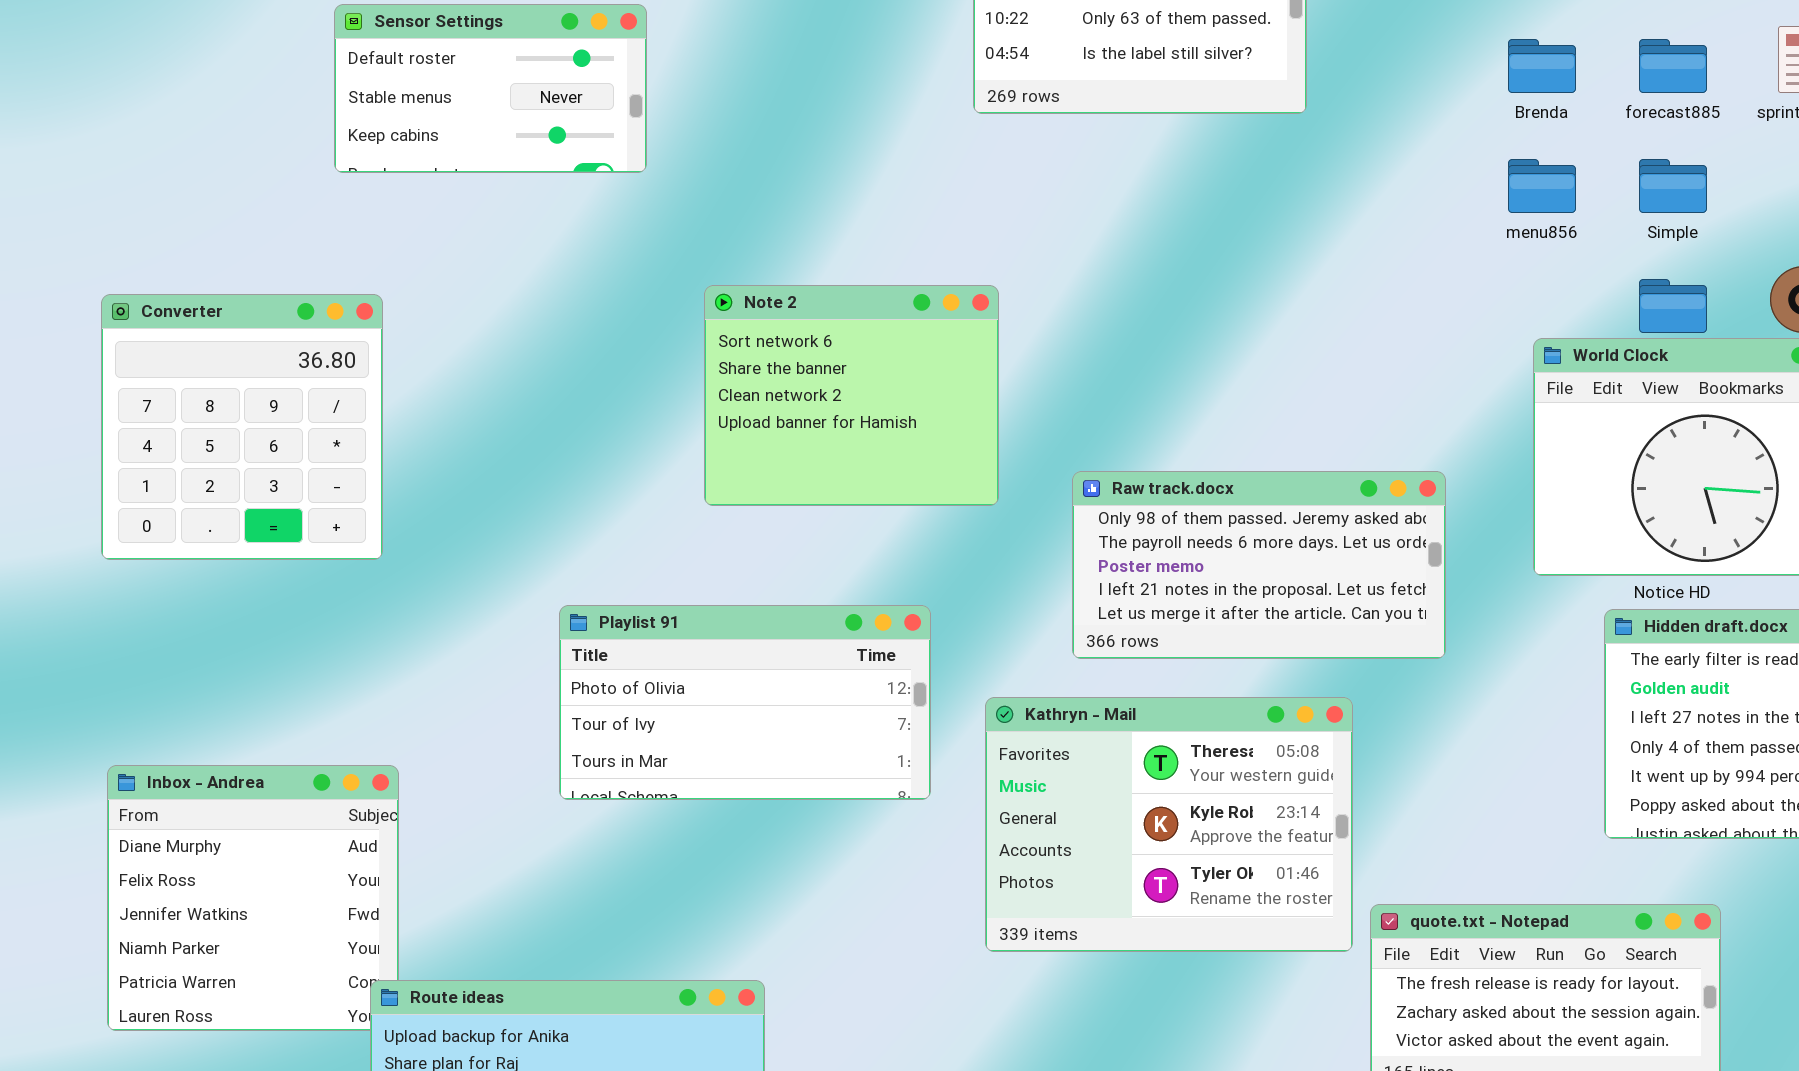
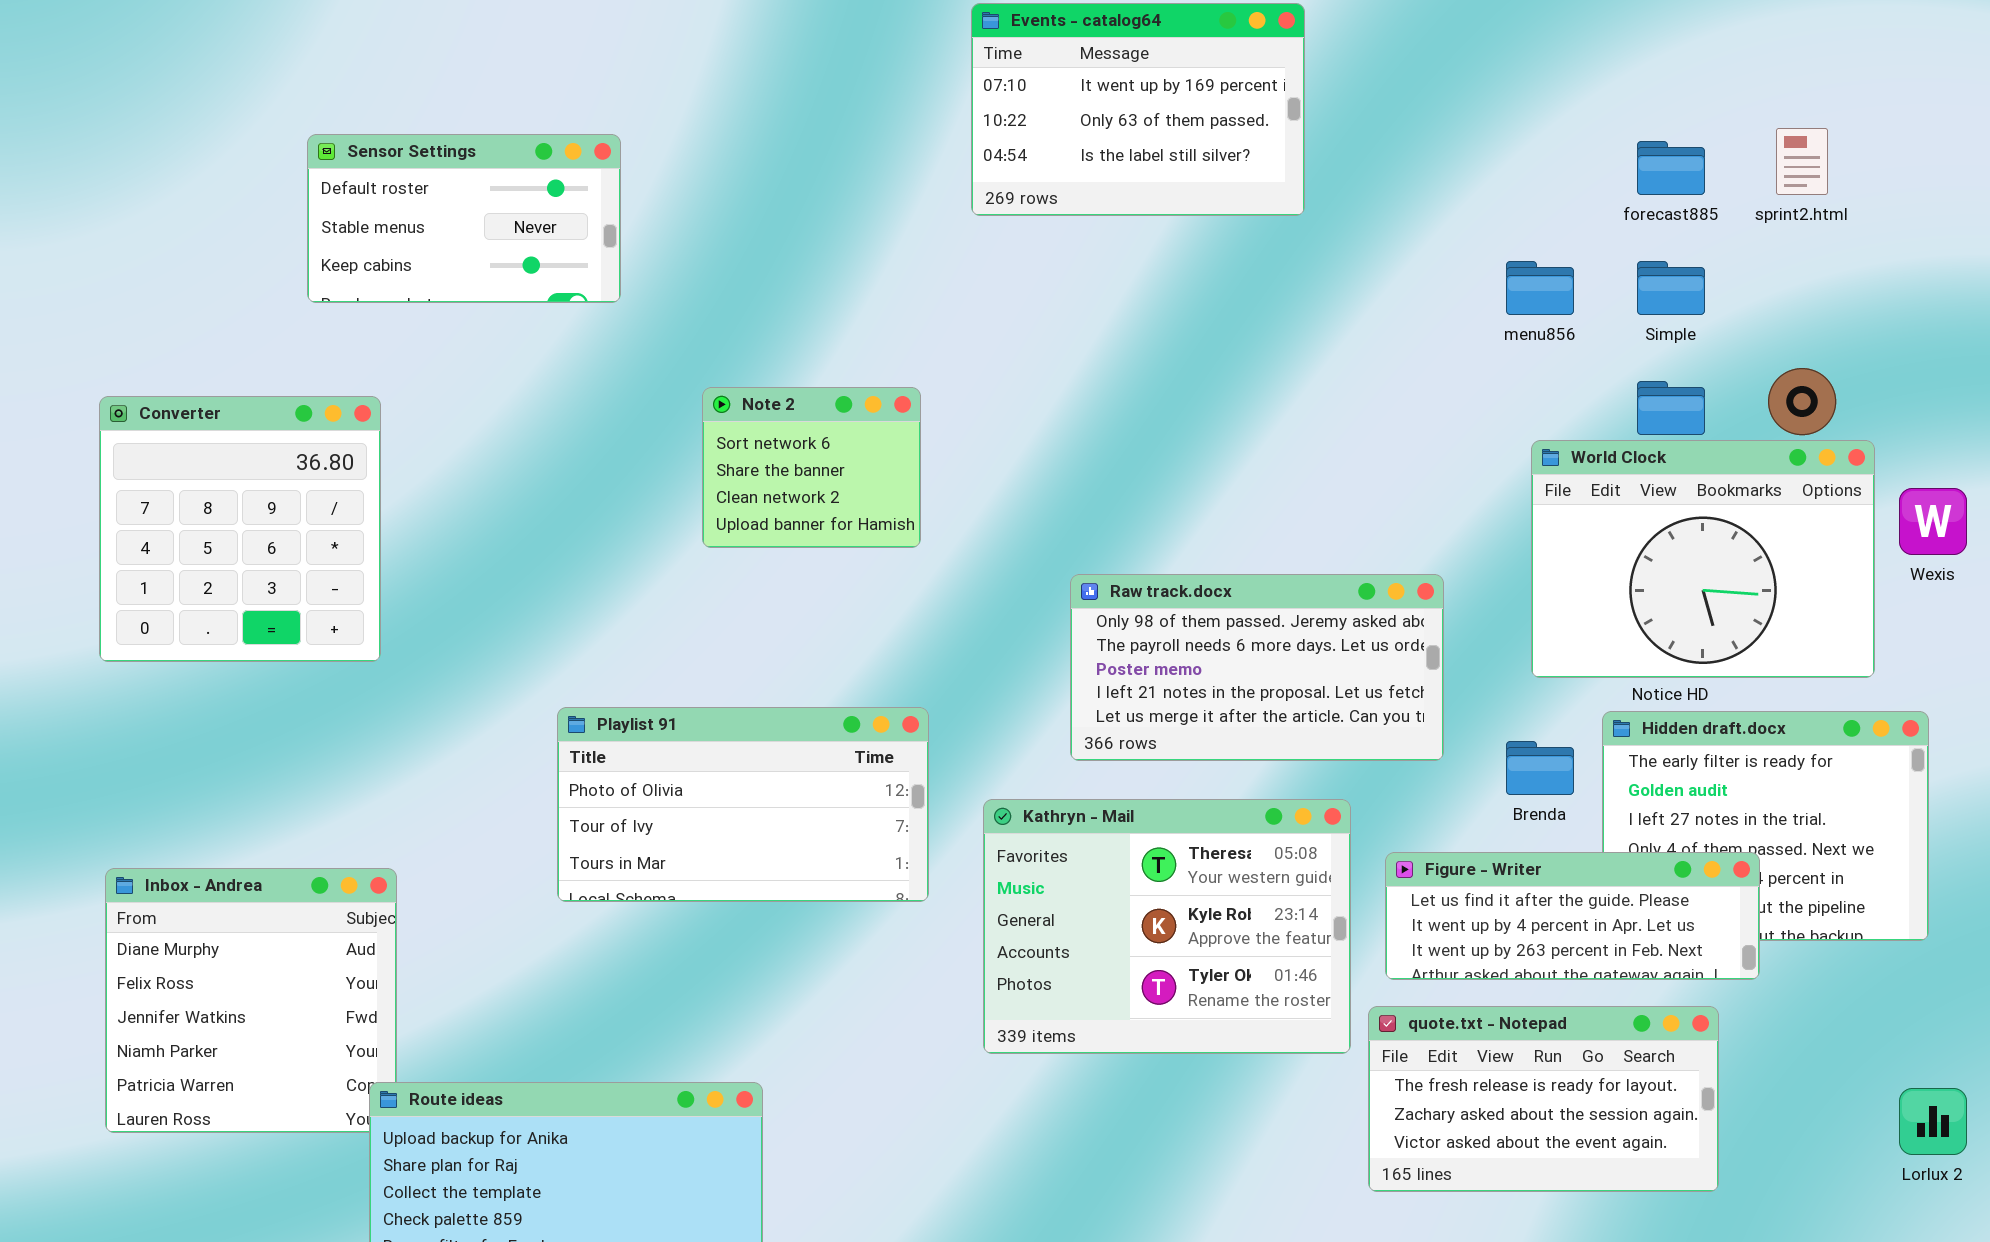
Sensor Settings: [334,4,647,173] -> [307,134,621,303], moved
Brenda: [1508,39,1576,93] -> [1506,741,1574,795], moved
Note 2: [704,285,999,506] -> [702,387,921,548], resized
Figure - Writer: none -> [1385,852,1760,980], opened

